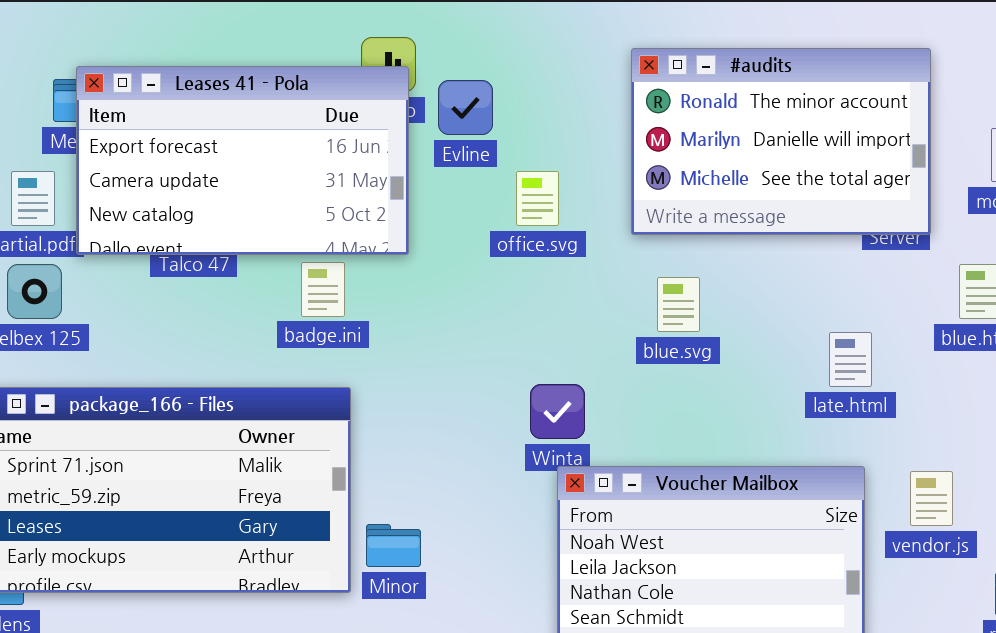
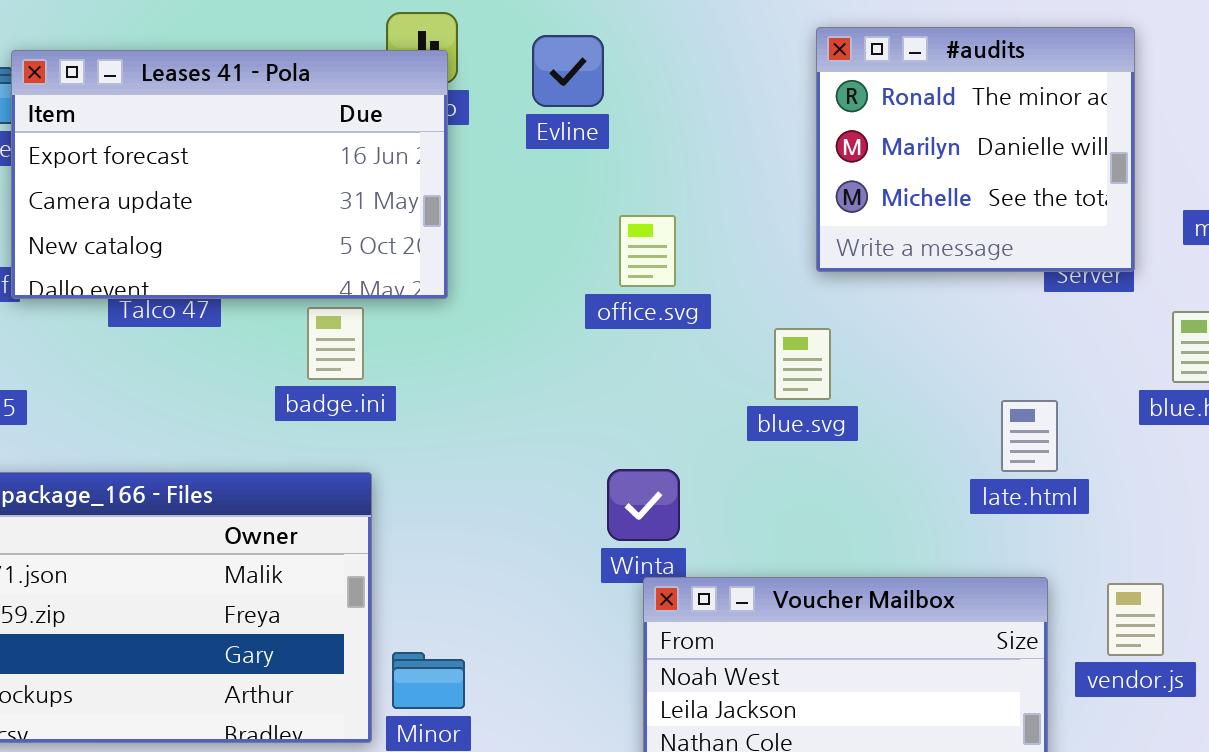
#audits: [631,48,931,235] -> [816,27,1135,272], resized
Evline: [438,80,493,135] -> [532,35,604,107], moved
office.svg: [516,171,559,226] -> [619,215,676,287], moved

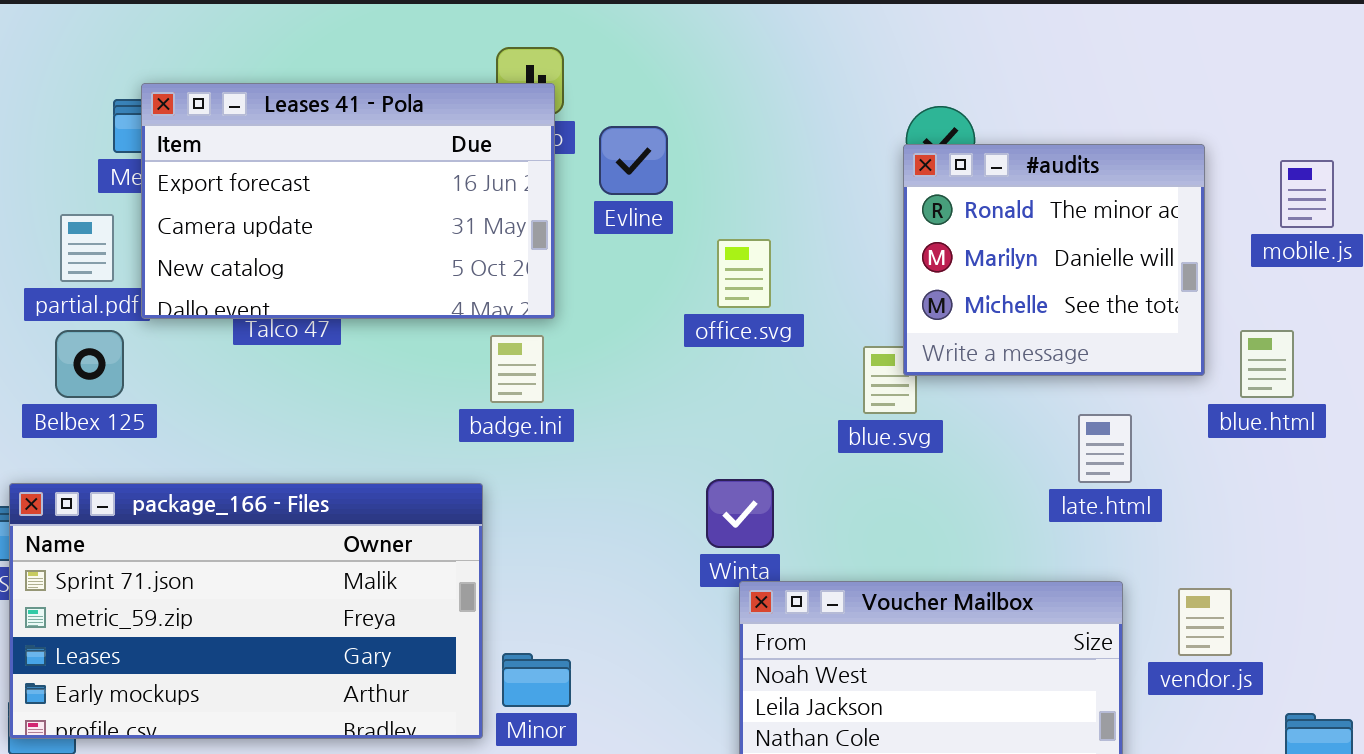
#audits: [816,27,1135,272] -> [903,144,1205,376], moved
Evline: [532,35,604,107] -> [599,126,668,195], moved
badge.ini: [307,307,364,380] -> [490,335,544,403], moved

